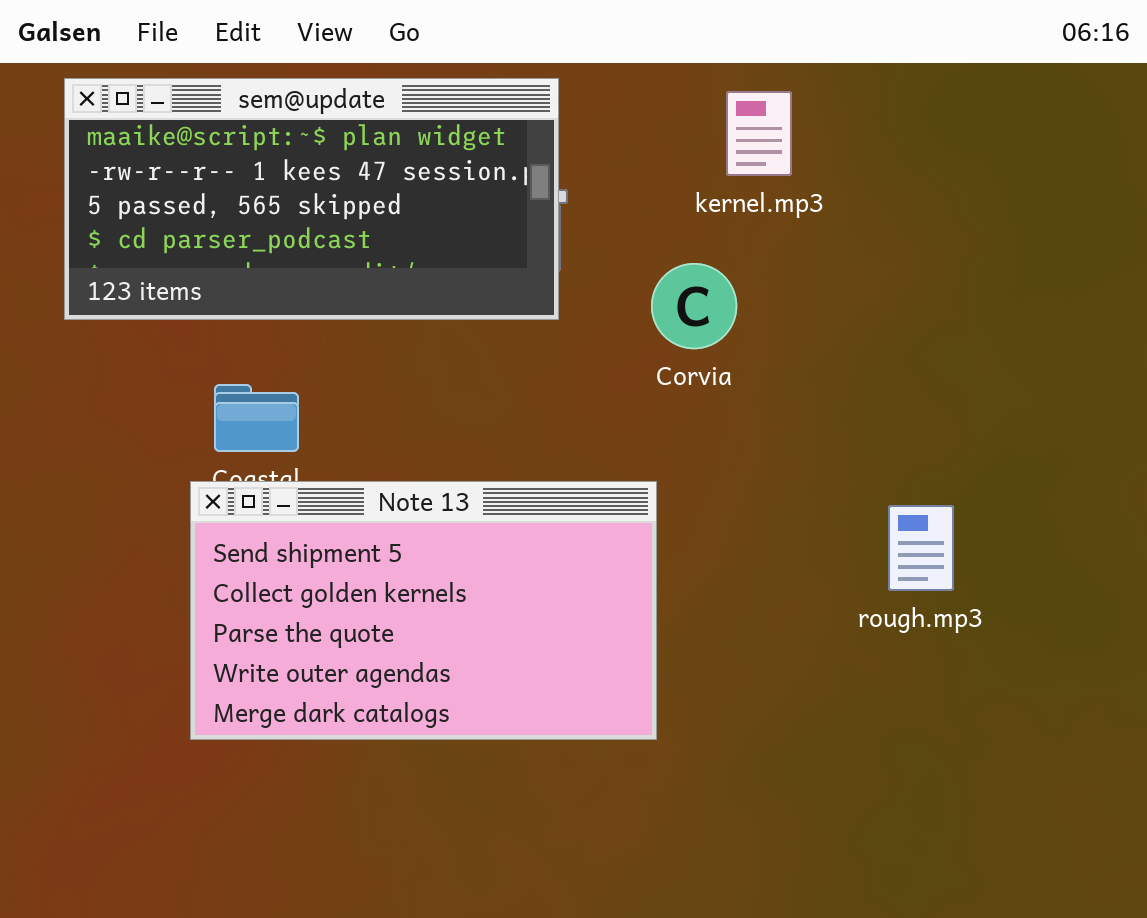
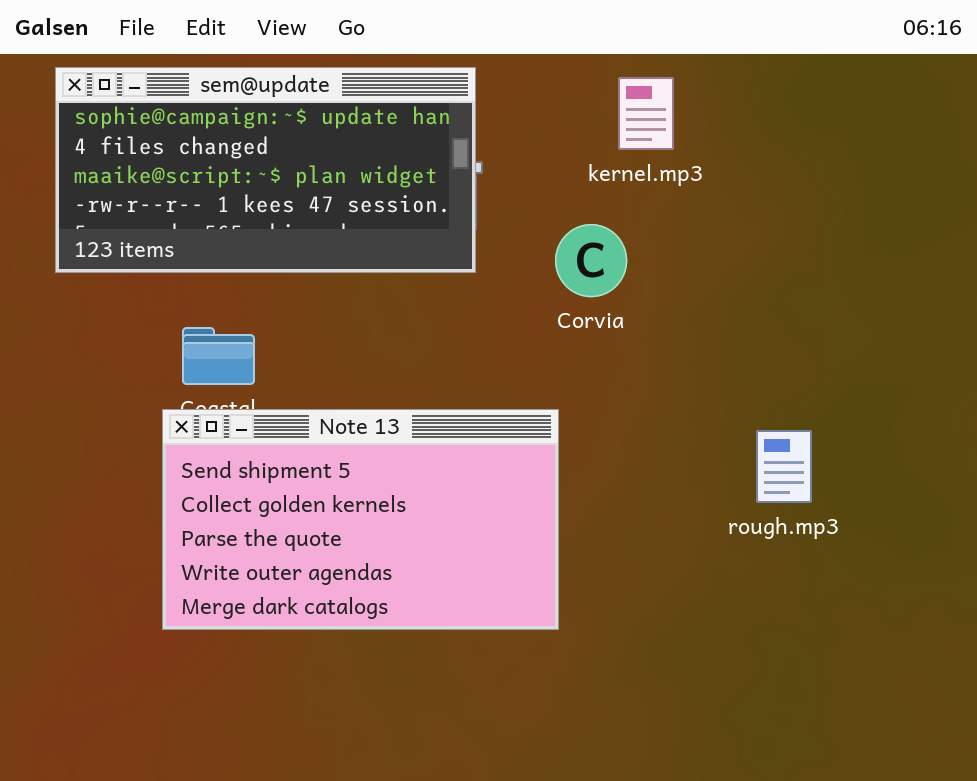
sem@update: [64,78,559,320] -> [55,67,476,273], scrolled up 2 rows

